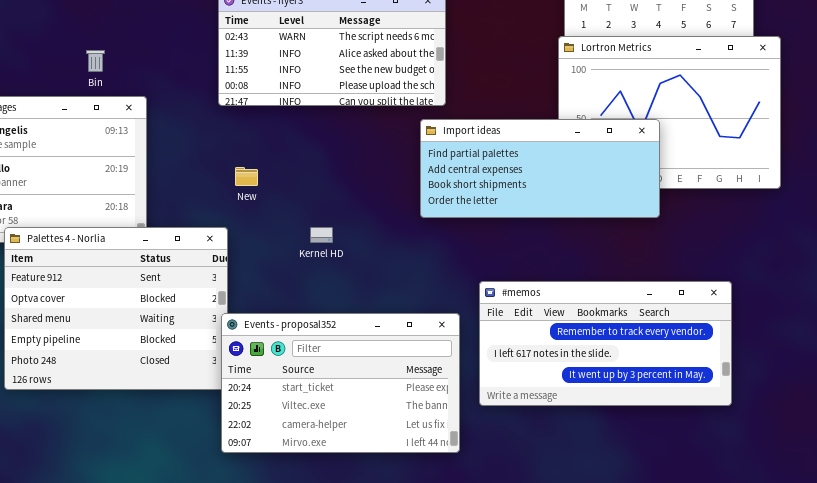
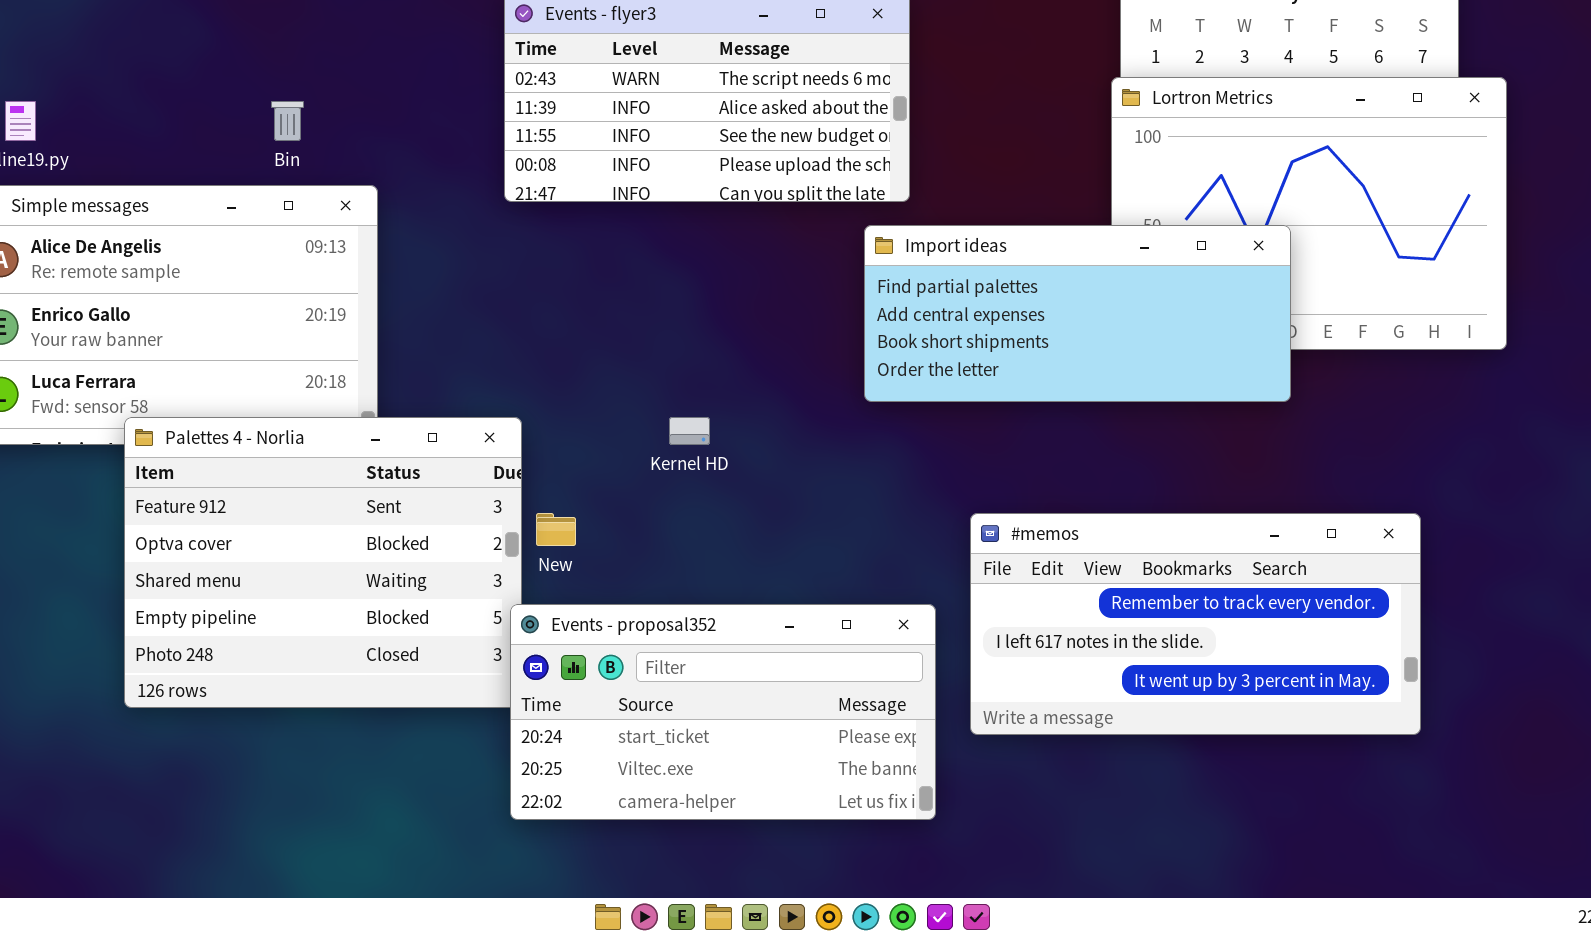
New: [235,167,258,186] -> [536,513,576,546], moved
Events - proposal352: [221,313,460,453] -> [510,604,936,820], resized

